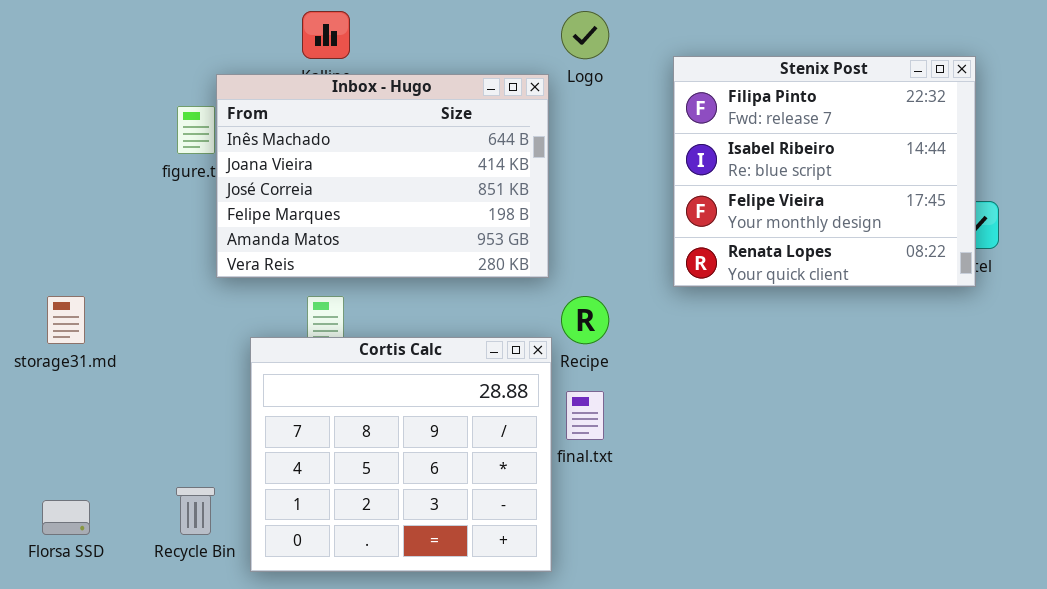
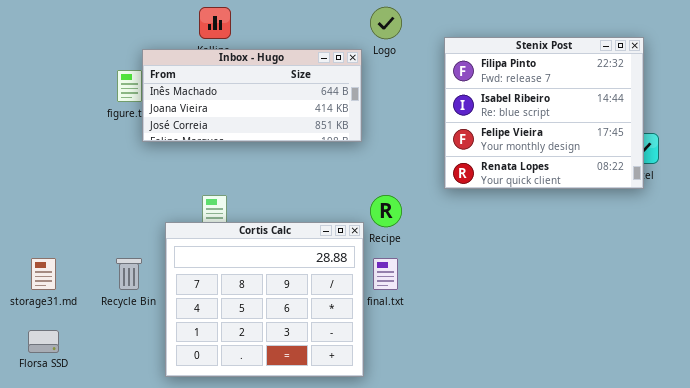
Inbox - Hugo: [216,74,549,278] -> [142,49,362,142], resized
storage31.md: [47,296,85,344] -> [31,258,56,290], moved
Recycle Bin: [176,487,215,535] -> [116,258,142,290], moved

